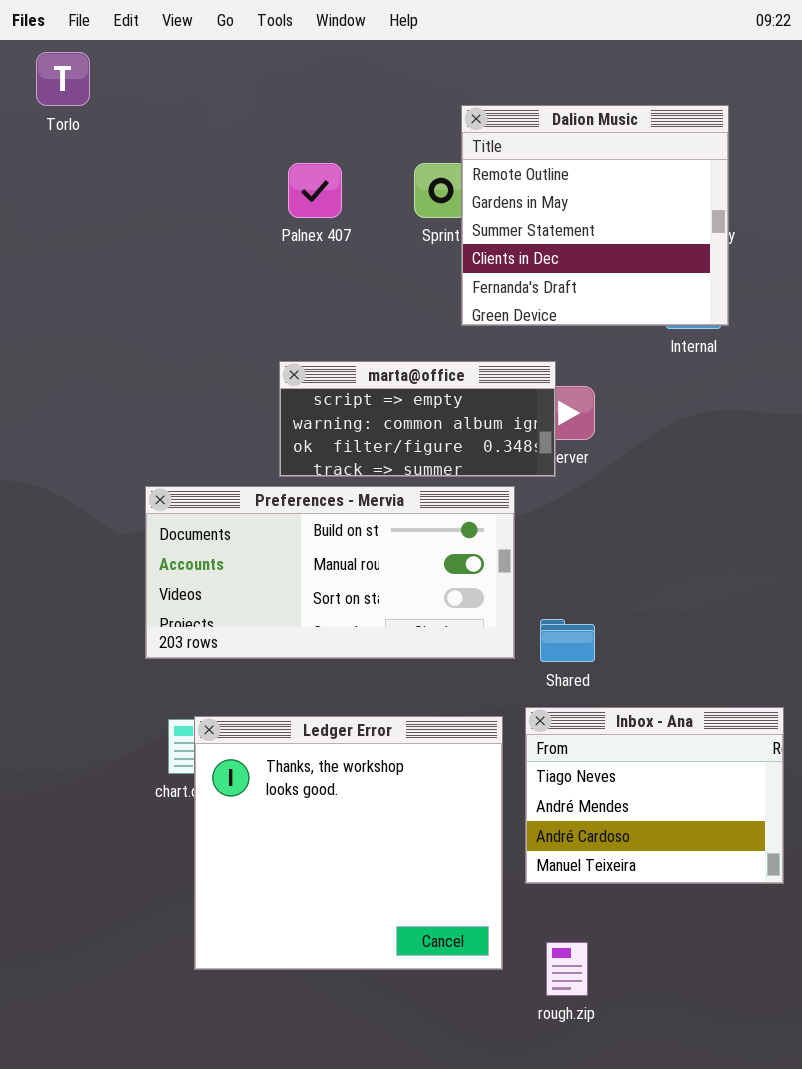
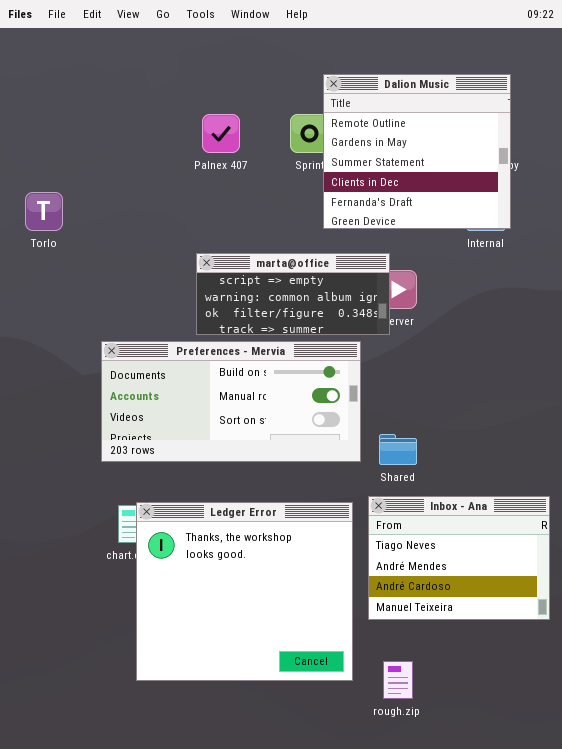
Torlo: [36,52,90,106] -> [25,192,63,231], moved

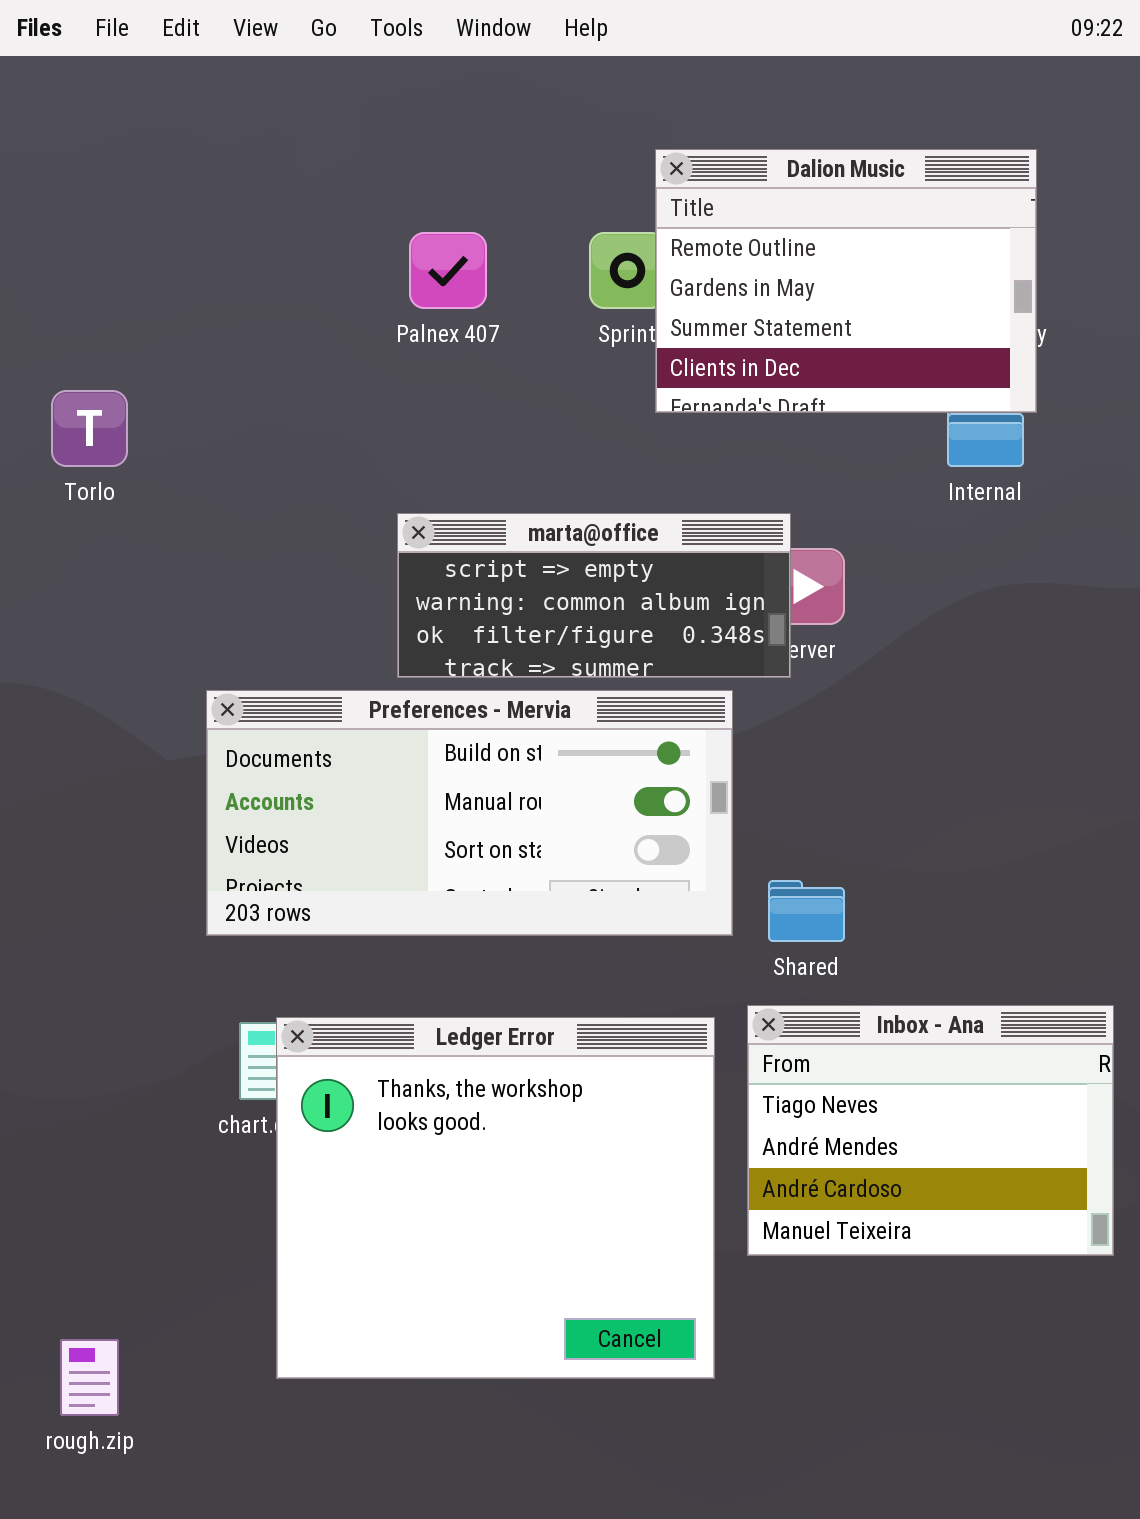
Dalion Music: [323,74,511,229] -> [655,149,1037,413], resized
rough.zip: [383,661,413,699] -> [60,1339,119,1416], moved

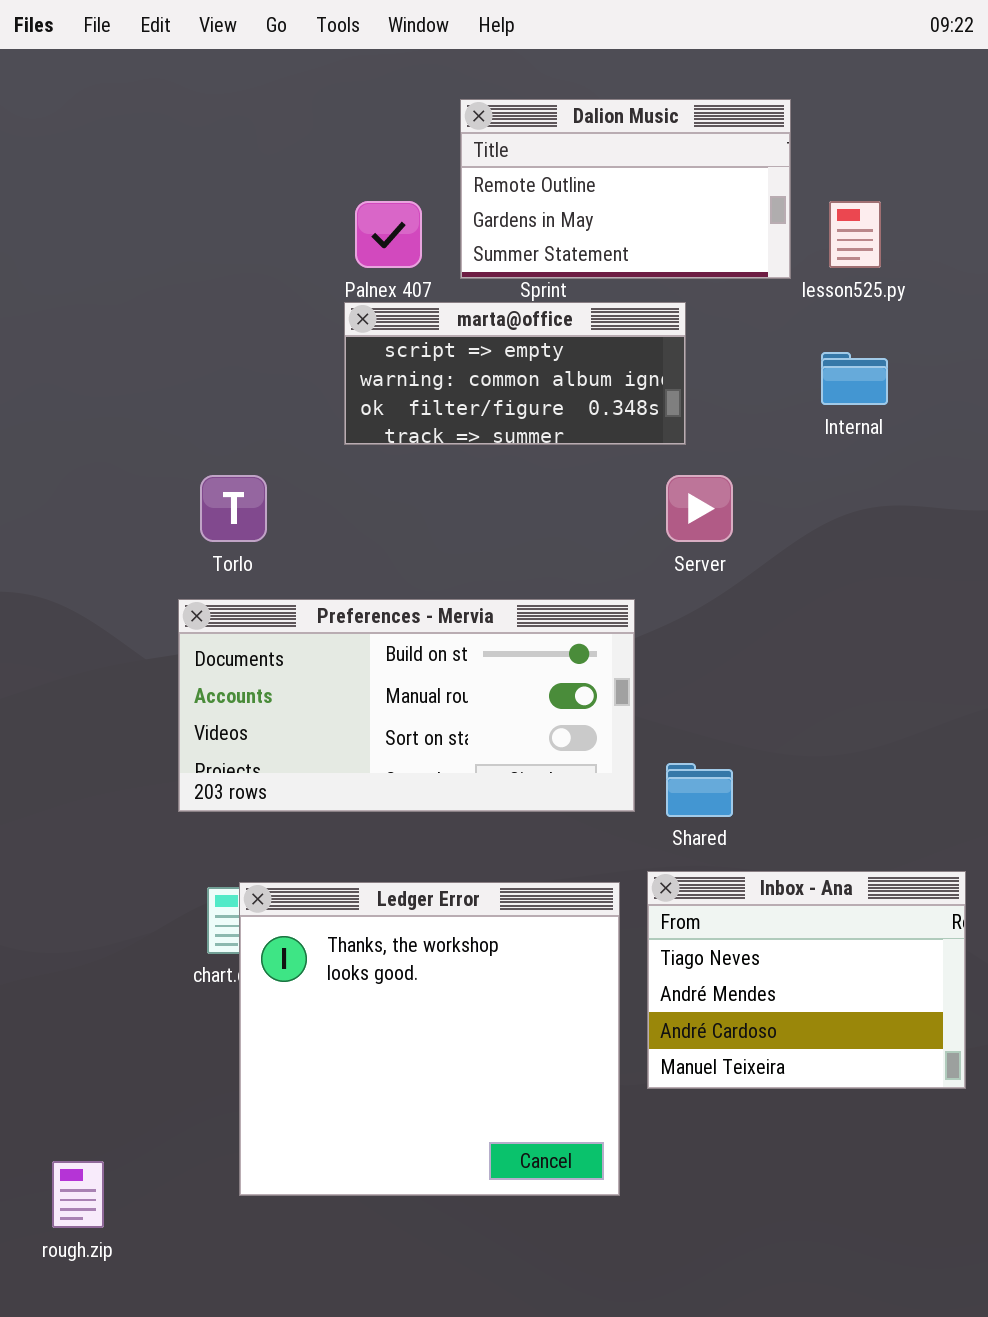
Dalion Music: [655,149,1037,413] -> [460,99,791,279], moved, resized
Torlo: [51,390,128,467] -> [200,475,267,542], moved
marta@office: [397,513,791,678] -> [344,302,686,445], moved

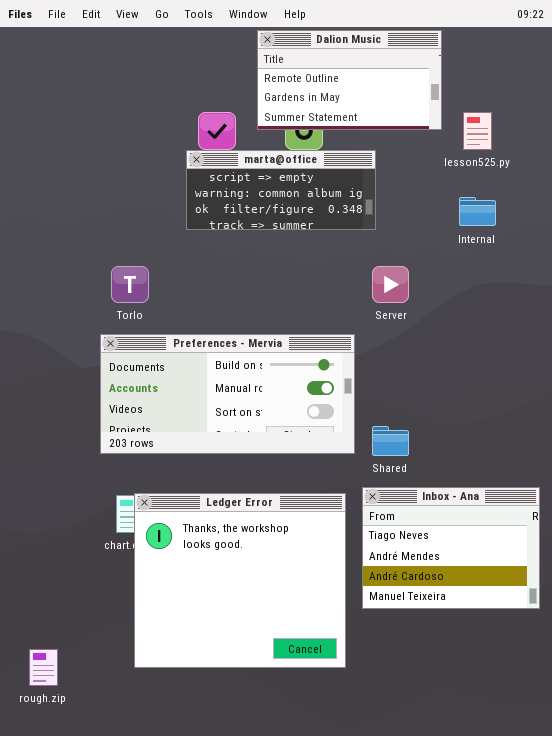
Dalion Music: [460,99,791,279] -> [257,30,442,130], moved
marta@office: [344,302,686,445] -> [186,150,376,230], moved

